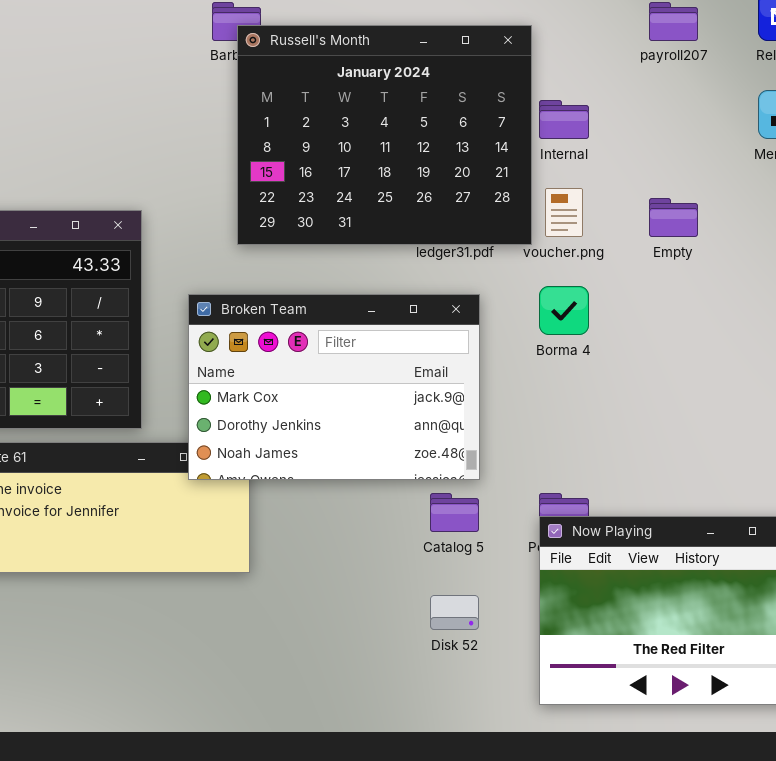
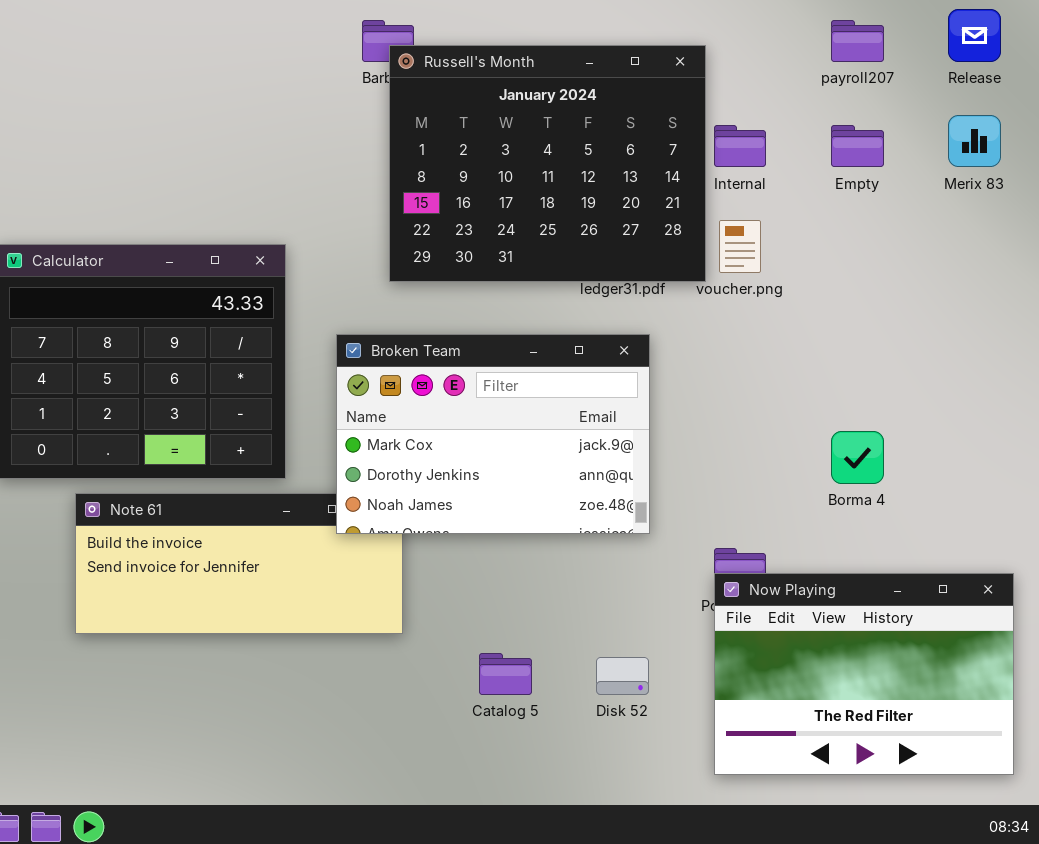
Empty: [649,198,698,237] -> [831,125,884,167], moved
Borma 4: [539,286,589,335] -> [831,431,884,484], moved
Catalog 5: [430,493,479,532] -> [479,653,532,695], moved

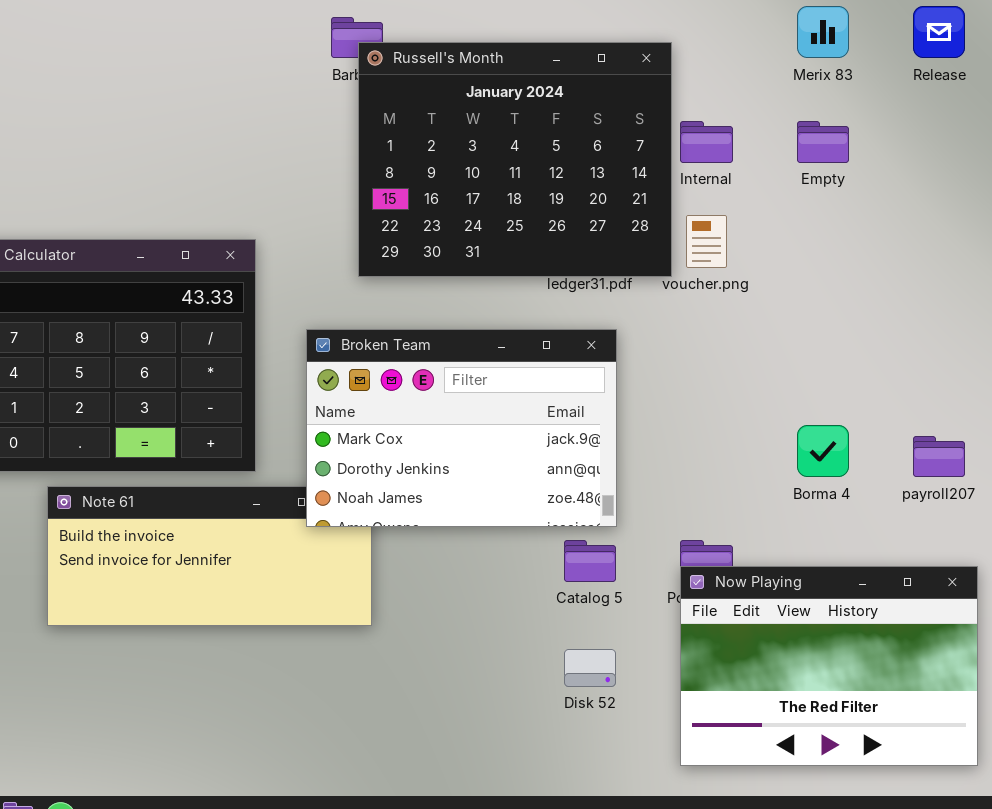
payroll207: [831,20,884,62] -> [913,436,965,477], moved
Merix 83: [948,115,1001,167] -> [797,6,849,58], moved
Catalog 5: [479,653,532,695] -> [564,540,616,582], moved

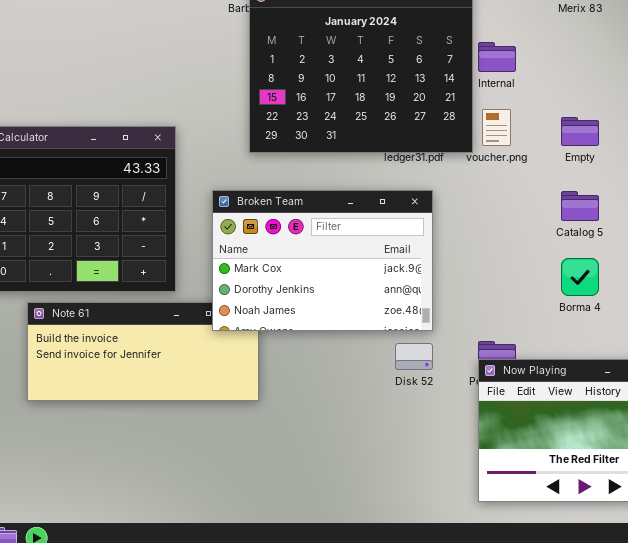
Empty: [797,121,849,163] -> [561,117,599,146], moved
Catalog 5: [564,540,616,582] -> [561,191,599,221], moved
Disk 52: [564,649,616,687] -> [395,343,433,370], moved

